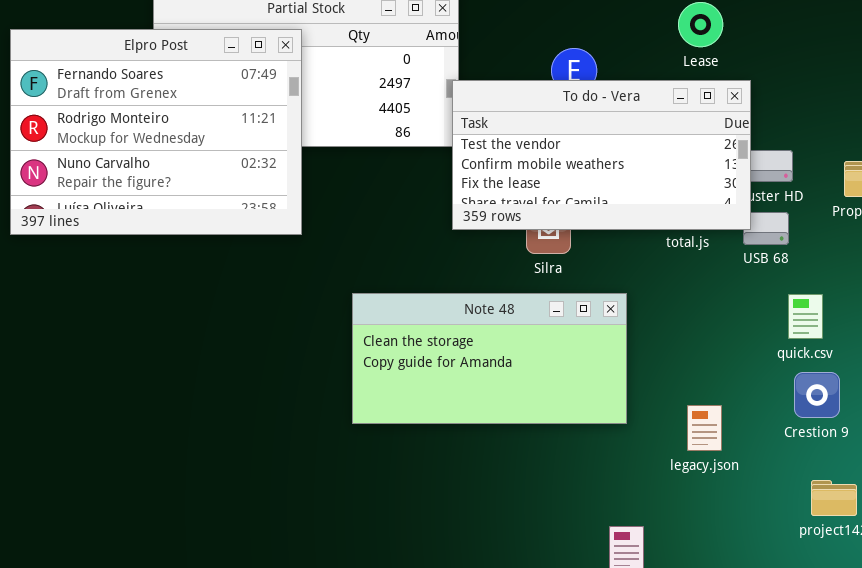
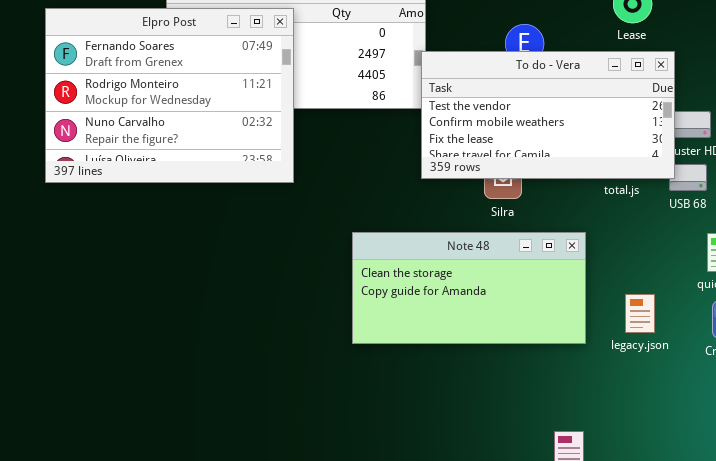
Note 48: [352,293,627,424] -> [352,232,586,344], moved
legacy.json: [687,405,722,451] -> [625,294,655,333], moved

